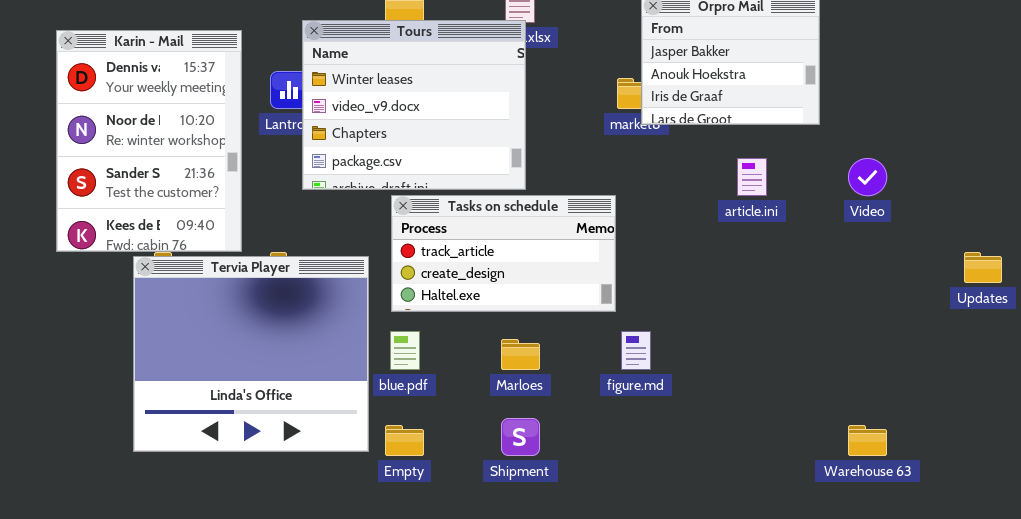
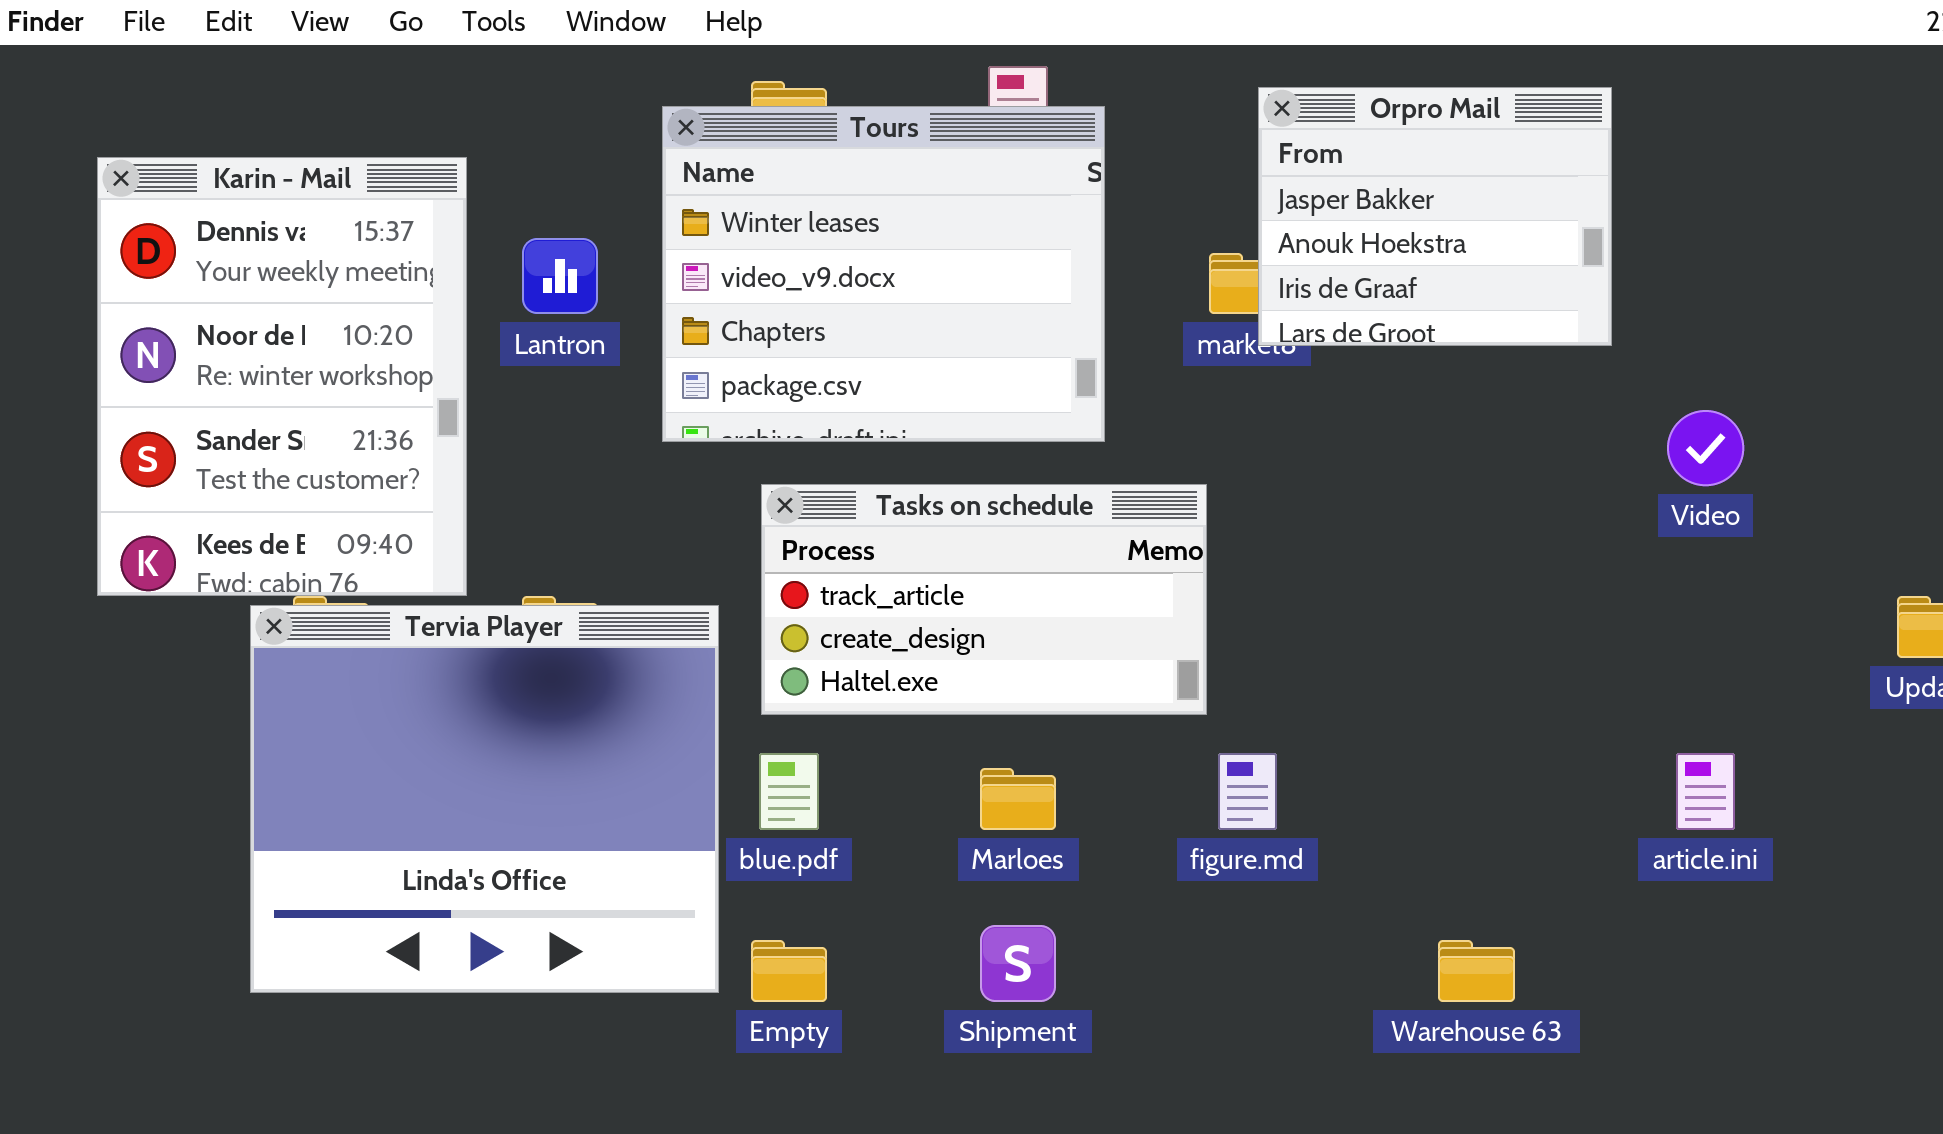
Tours: [302,20,526,190] -> [662,106,1105,442], moved
article.ini: [737,158,767,196] -> [1676,753,1735,830], moved
Warehouse 63: [848,425,887,456] -> [1438,940,1515,1002], moved

